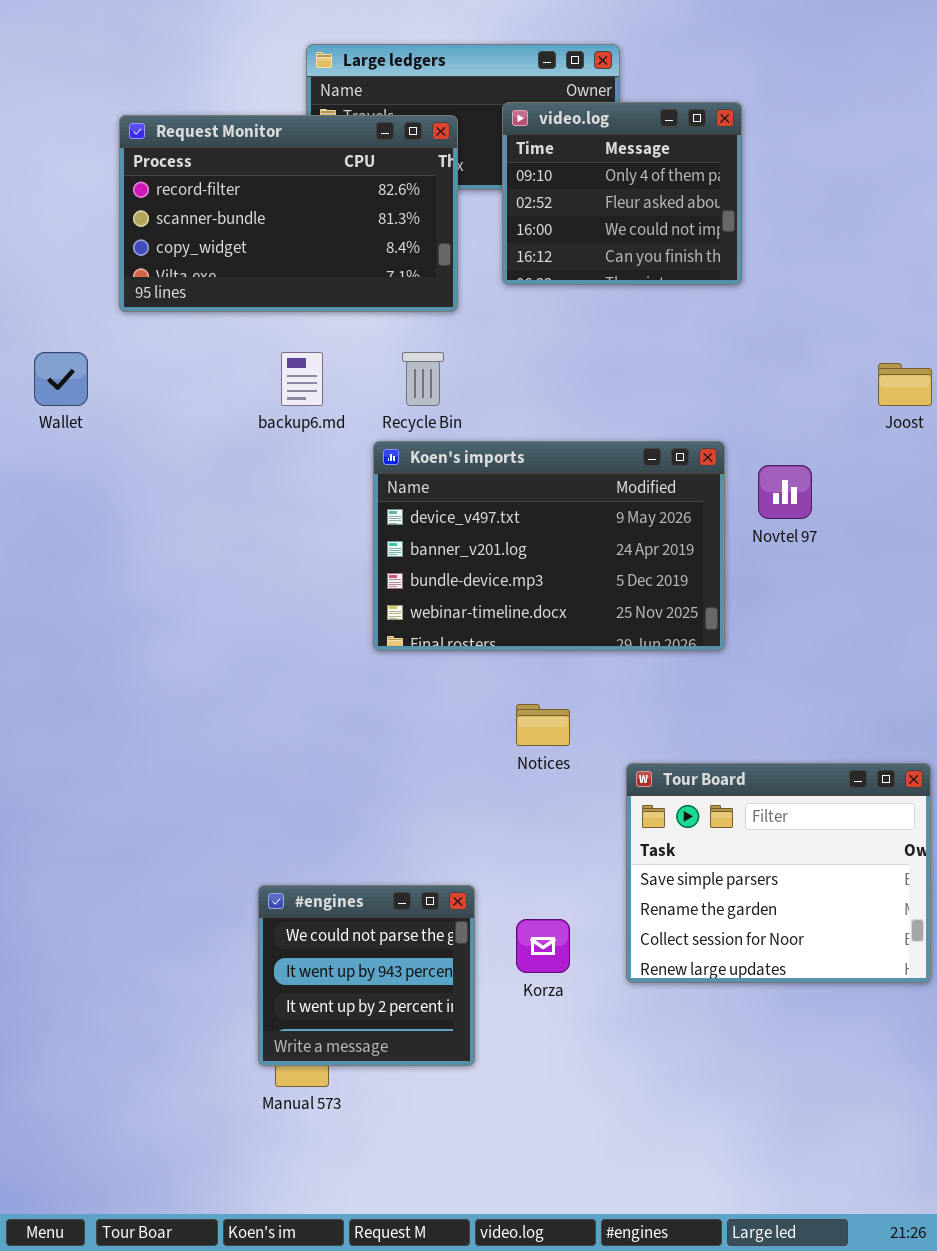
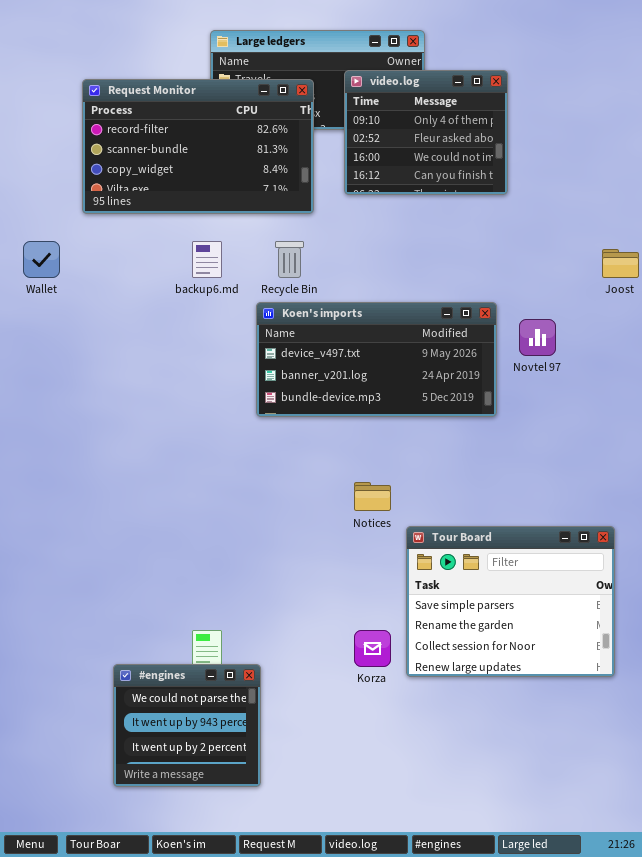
Koen's imports: [373,441,725,651] -> [256,302,497,417], resized
Tour Board: [626,763,931,983] -> [406,526,615,677], moved
#engines: [258,885,475,1066] -> [113,664,261,787], moved

